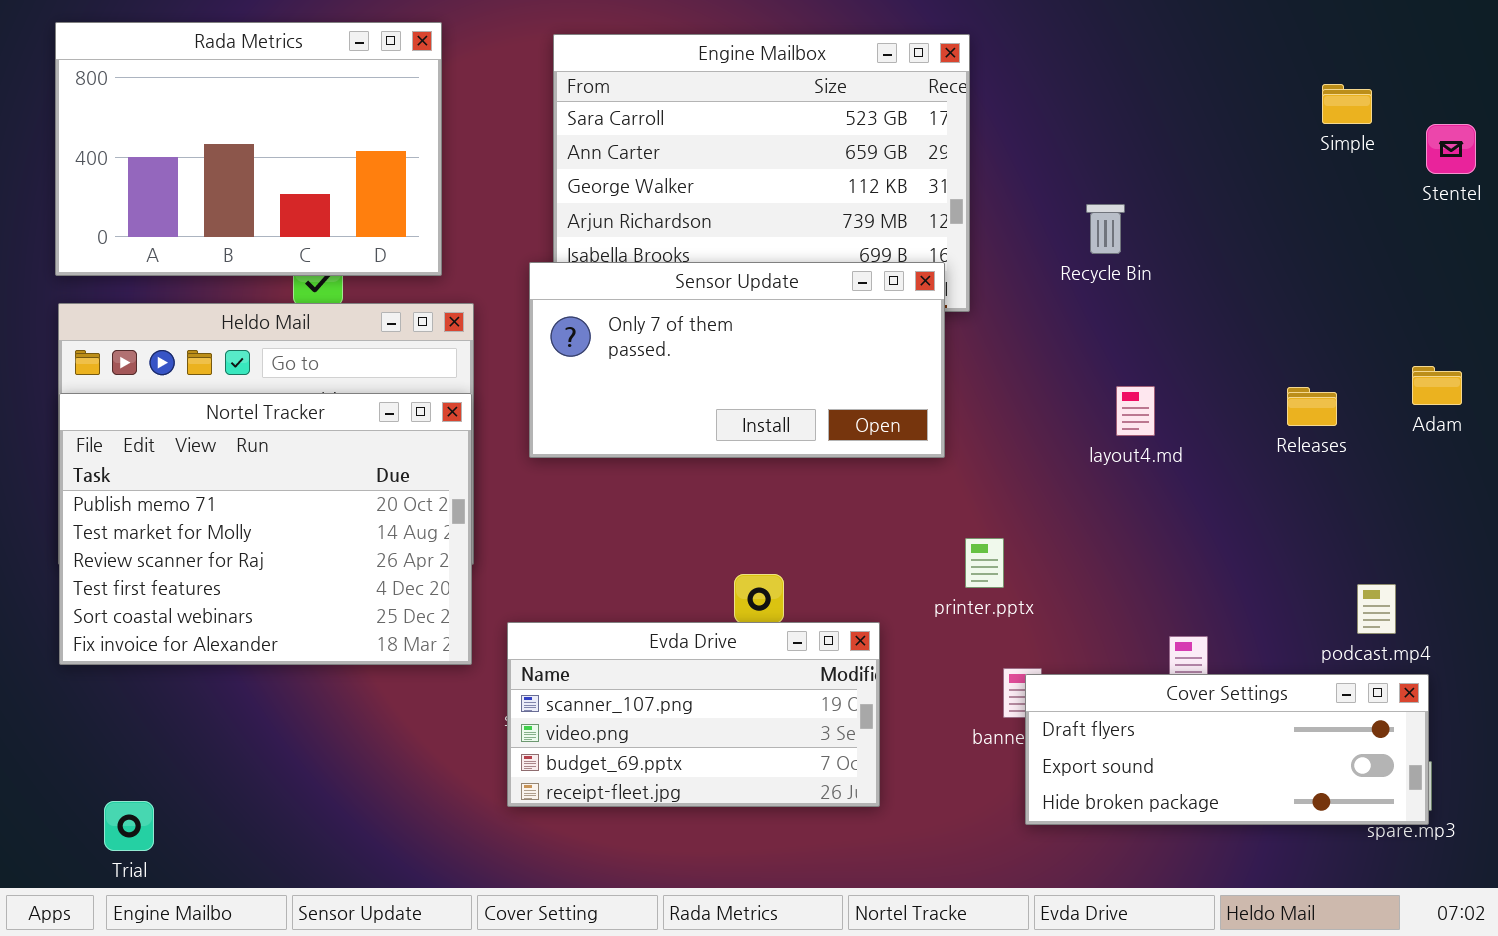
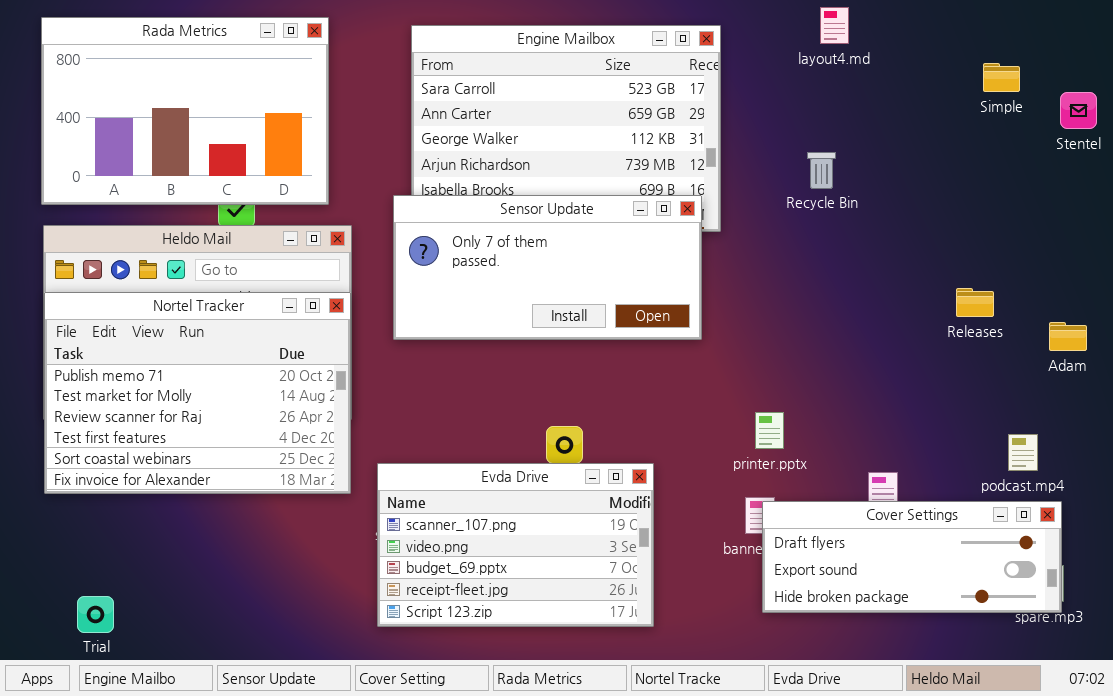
Adam: [1412,366,1462,405] -> [1049,322,1087,351], moved
layout4.md: [1116,386,1155,436] -> [820,7,849,44], moved
printer.pptx: [965,538,1004,588] -> [755,412,784,449], moved
Evda Drive: [507,622,880,807] -> [377,463,654,627], resized

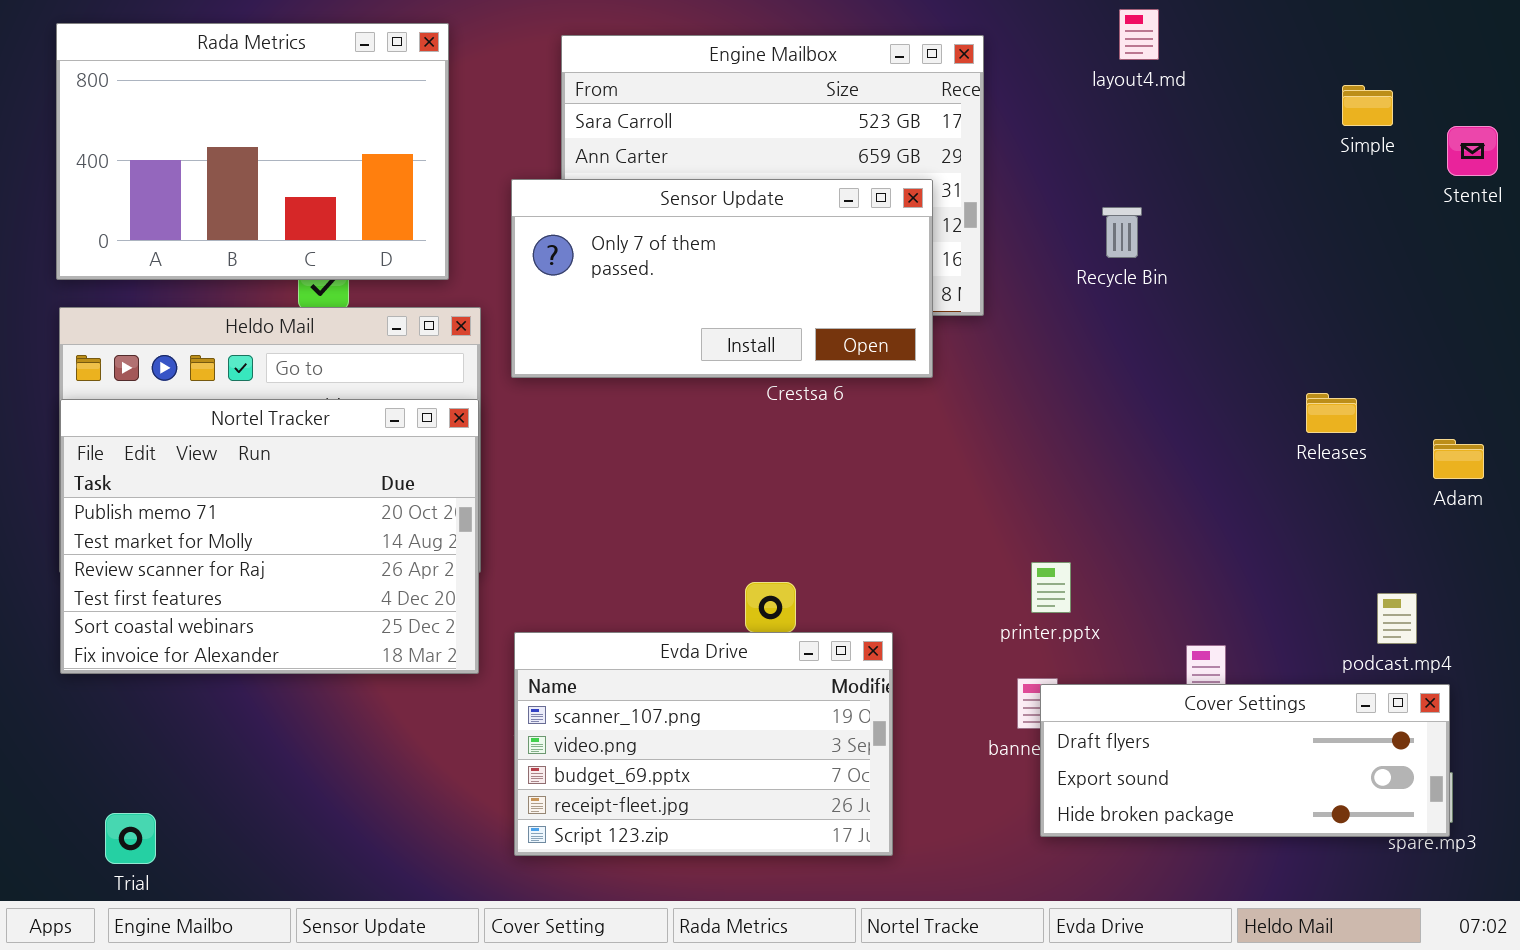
Sensor Update: [393,195,702,340] -> [511,179,933,378], moved

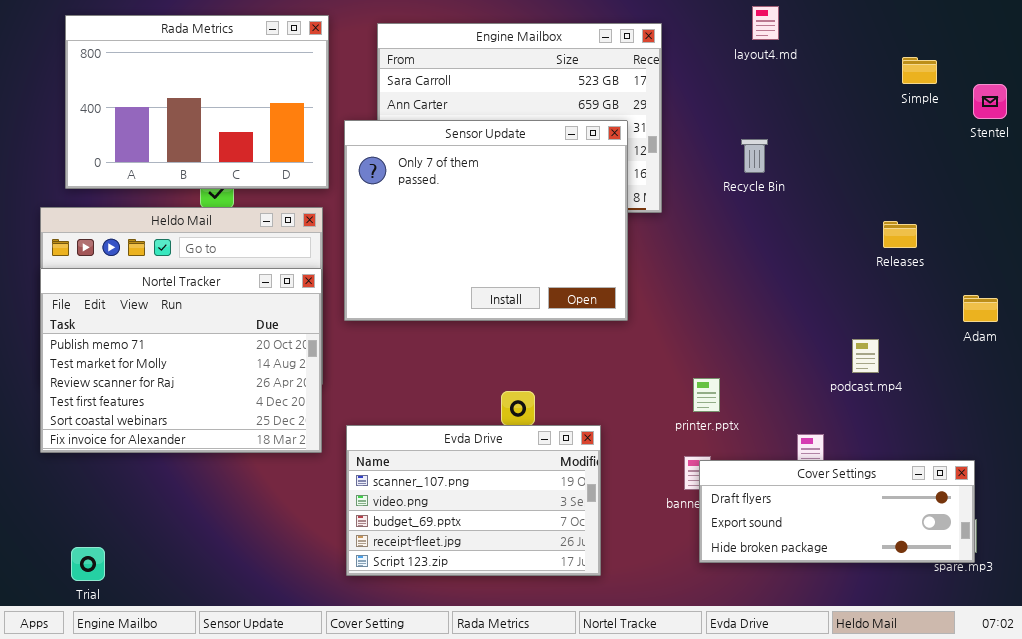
Rada Metrics: [56,23,449,280] -> [65,15,329,189], moved
Sensor Update: [511,179,933,378] -> [344,120,628,321], resized
Releases: [1306,393,1357,433] -> [883,221,917,248], moved
podcast.mp4: [1377,593,1417,644] -> [852,339,879,373], moved

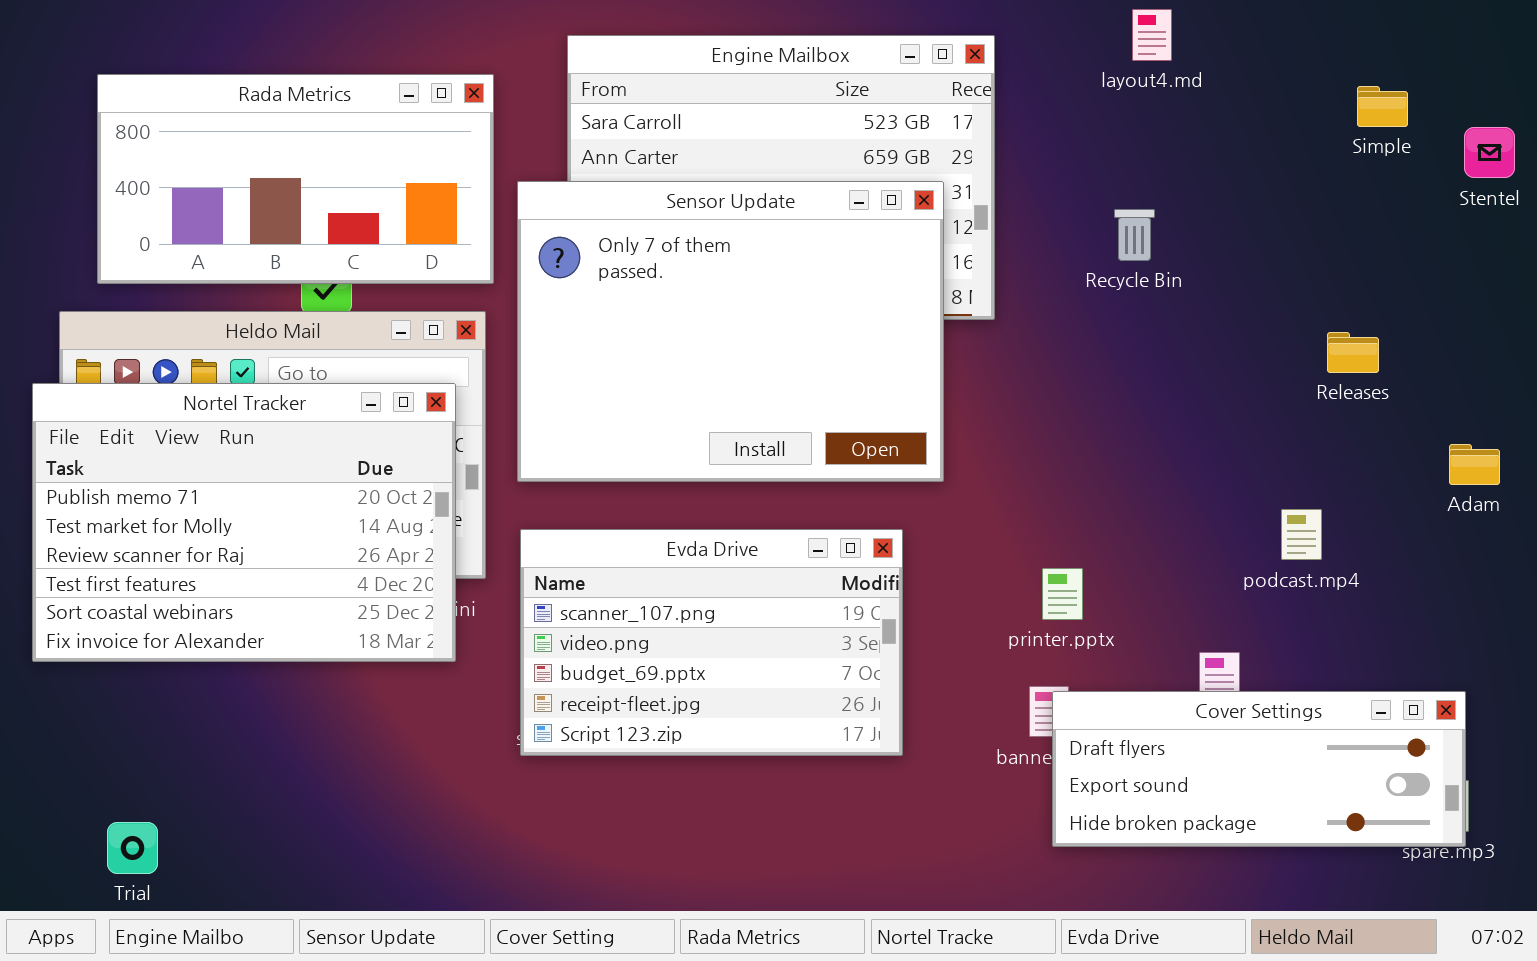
Rada Metrics: [65,15,329,189] -> [97,74,494,284], resized
Nortel Tracker: [40,268,322,453] -> [32,383,456,662], moved
Evda Drive: [346,425,601,576] -> [520,529,903,756], moved

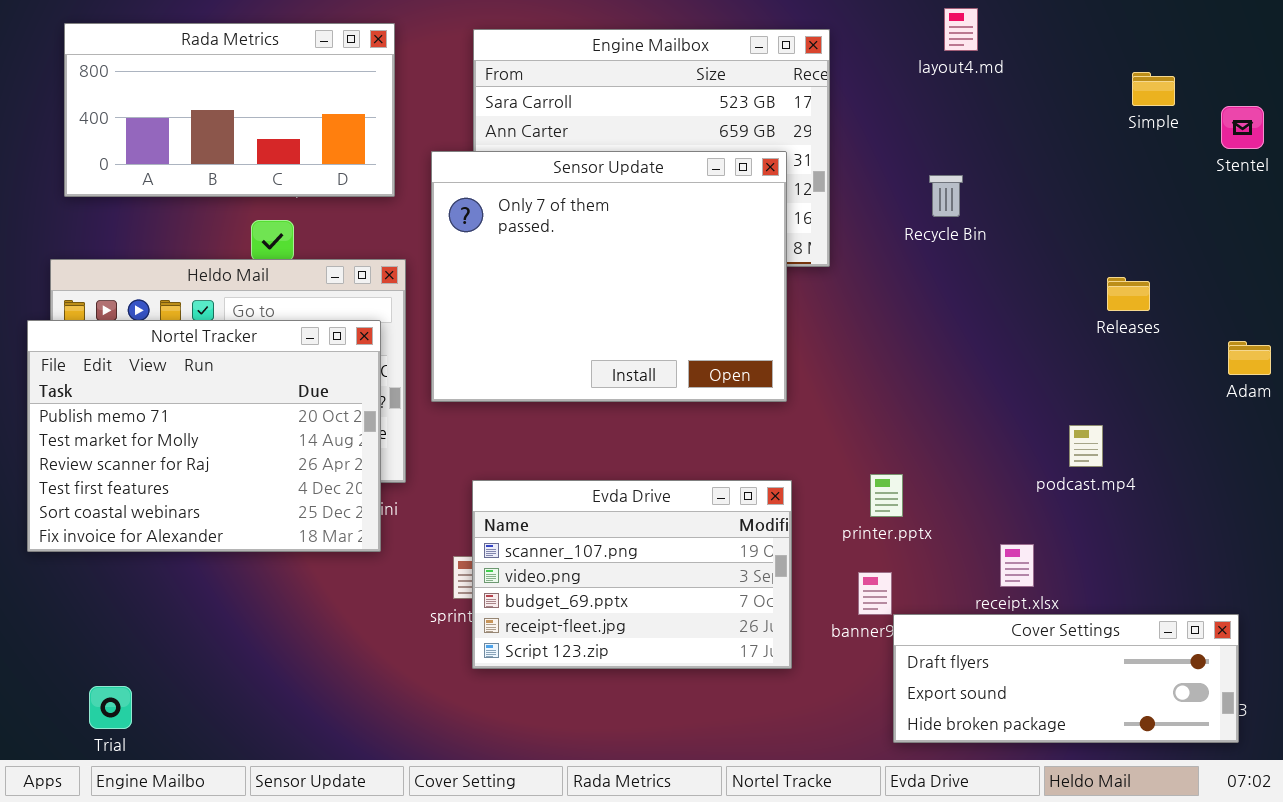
Rada Metrics: [97,74,494,284] -> [64,23,395,197], moved
Adam: [1449,444,1500,485] -> [1228,341,1271,375], moved
Evda Drive: [520,529,903,756] -> [472,480,792,669], moved
Cover Settings: [1052,691,1466,847] -> [893,614,1239,743], moved

